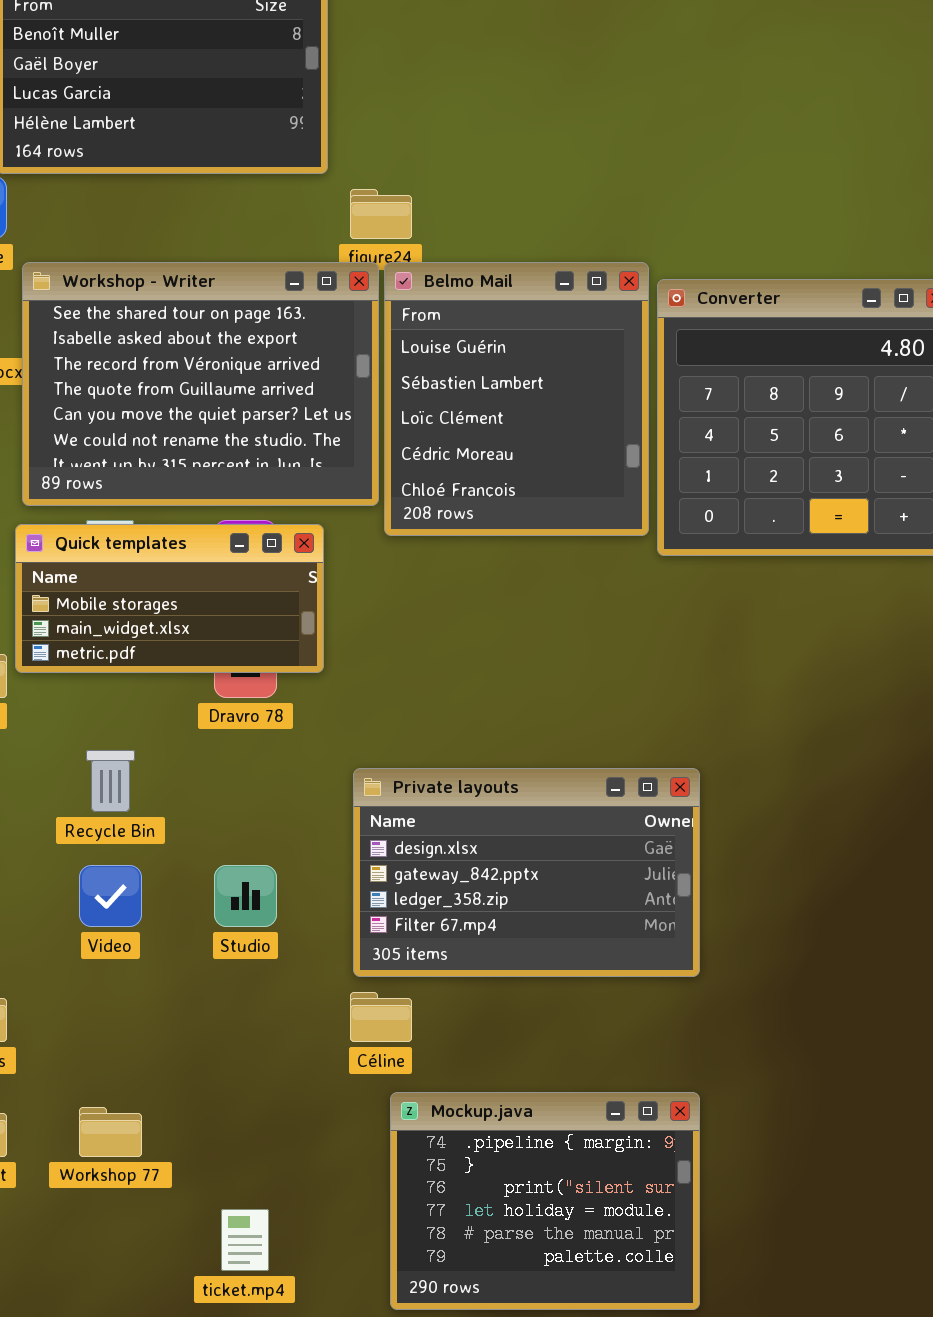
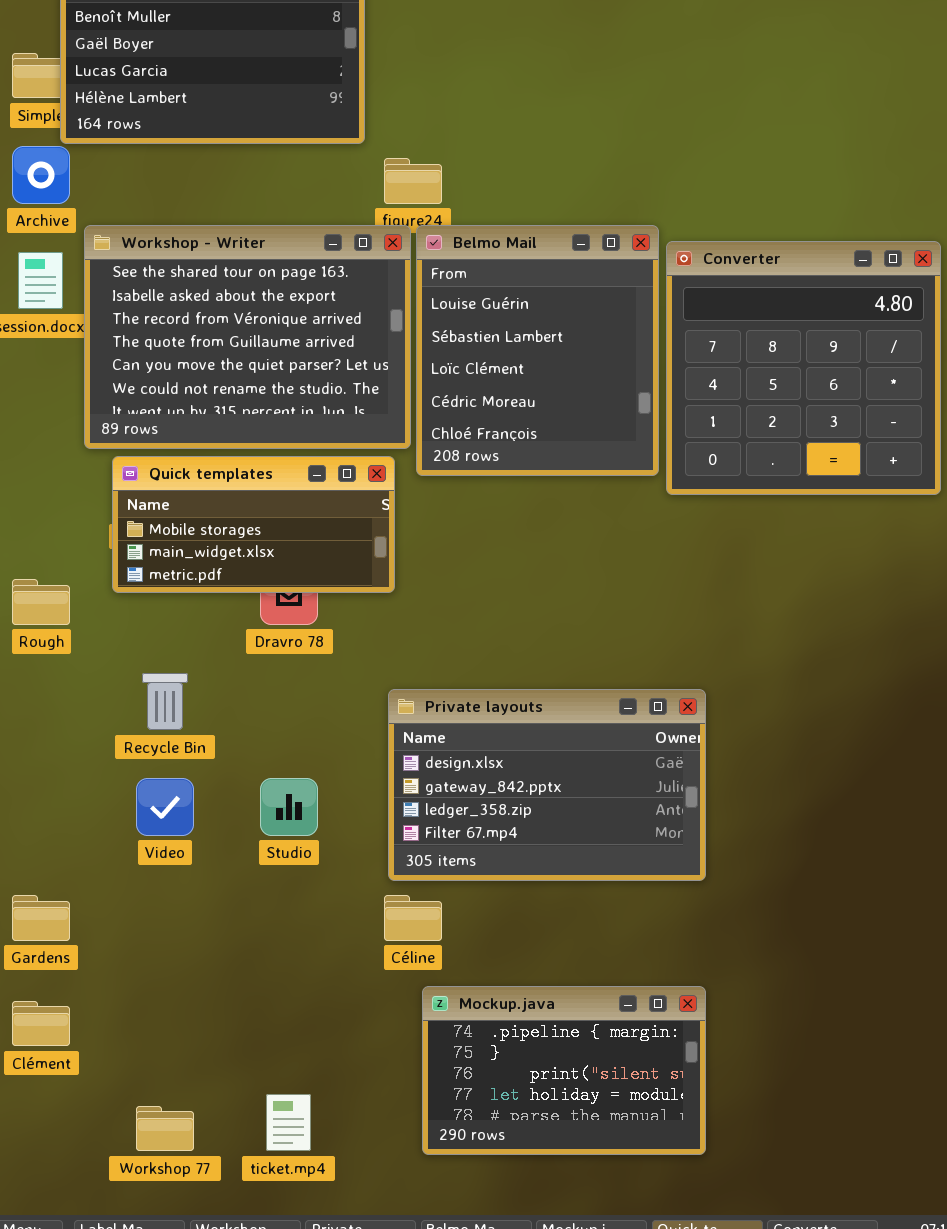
Quick templates: [15,524,324,673] -> [112,456,395,593], moved
Mockup.java: [390,1092,700,1310] -> [422,986,706,1155], resized
Workshop 77: [79,1107,142,1157] -> [136,1106,194,1151], moved

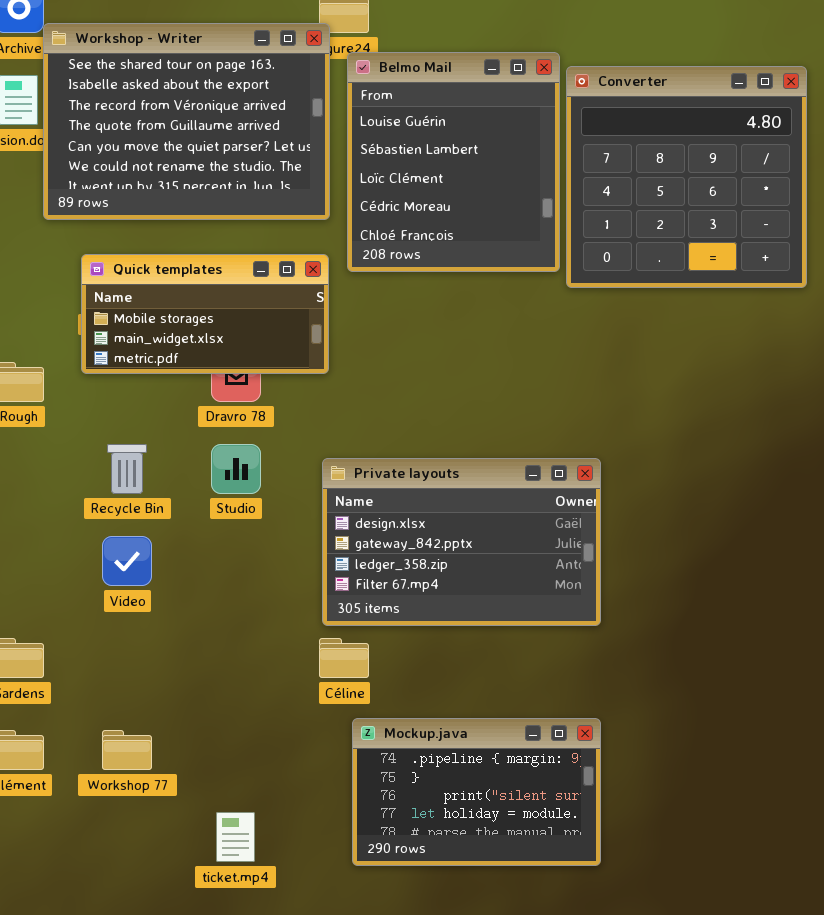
Workshop - Writer: [84,225,411,449] -> [43,23,330,220], moved
Studio: [260,778,318,836] -> [211,444,261,494], moved
Workshop 77: [136,1106,194,1151] -> [102,730,152,770], moved

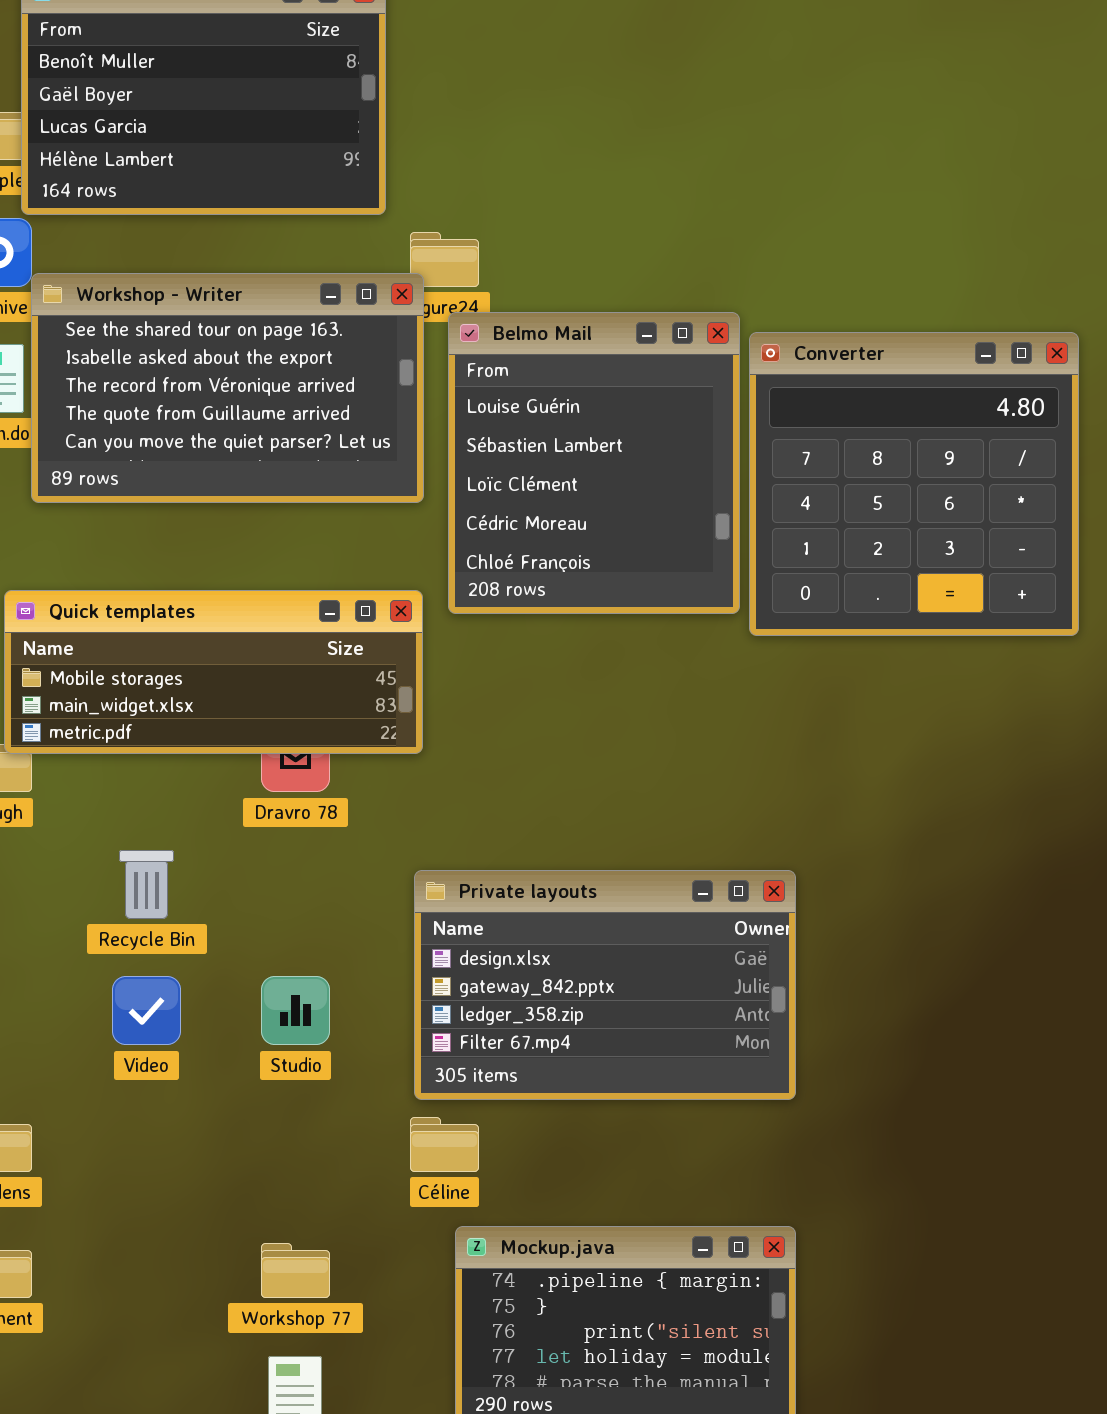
Workshop - Writer: [43,23,330,220] -> [31,273,424,503], resized
Quick templates: [81,254,329,374] -> [4,590,423,754], resized
Studio: [211,444,261,494] -> [261,976,330,1045], moved
Workshop 77: [102,730,152,770] -> [261,1243,330,1298], moved

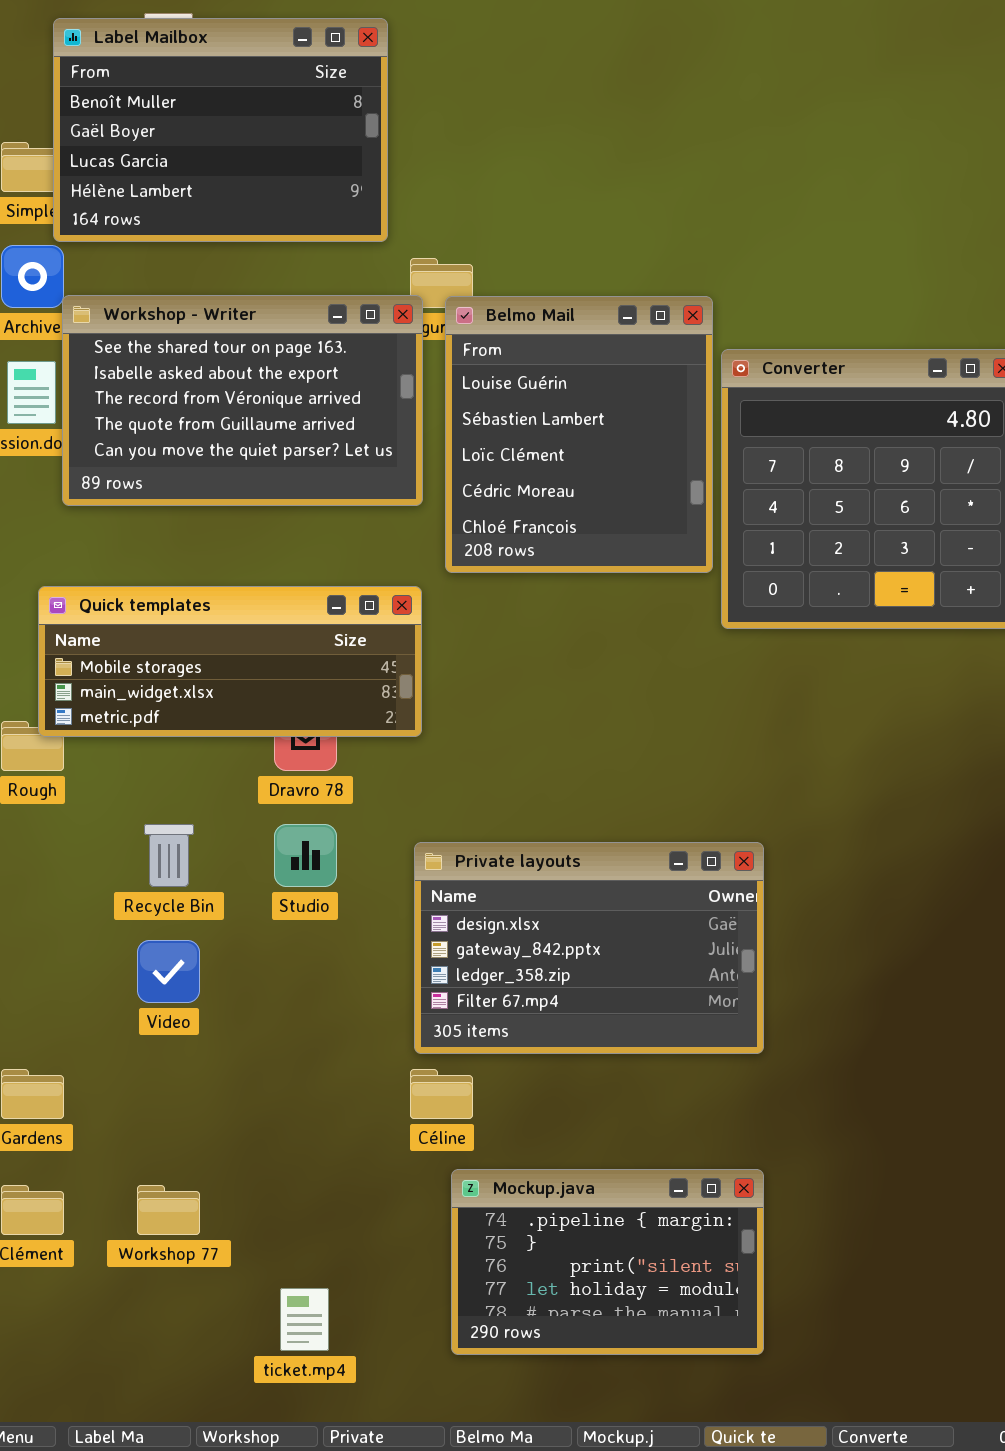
Belmo Mail: [448,312,740,614] -> [445,296,713,573], moved
Studio: [261,976,330,1045] -> [274,824,337,887], moved
Workshop 77: [261,1243,330,1298] -> [137,1185,200,1235], moved

